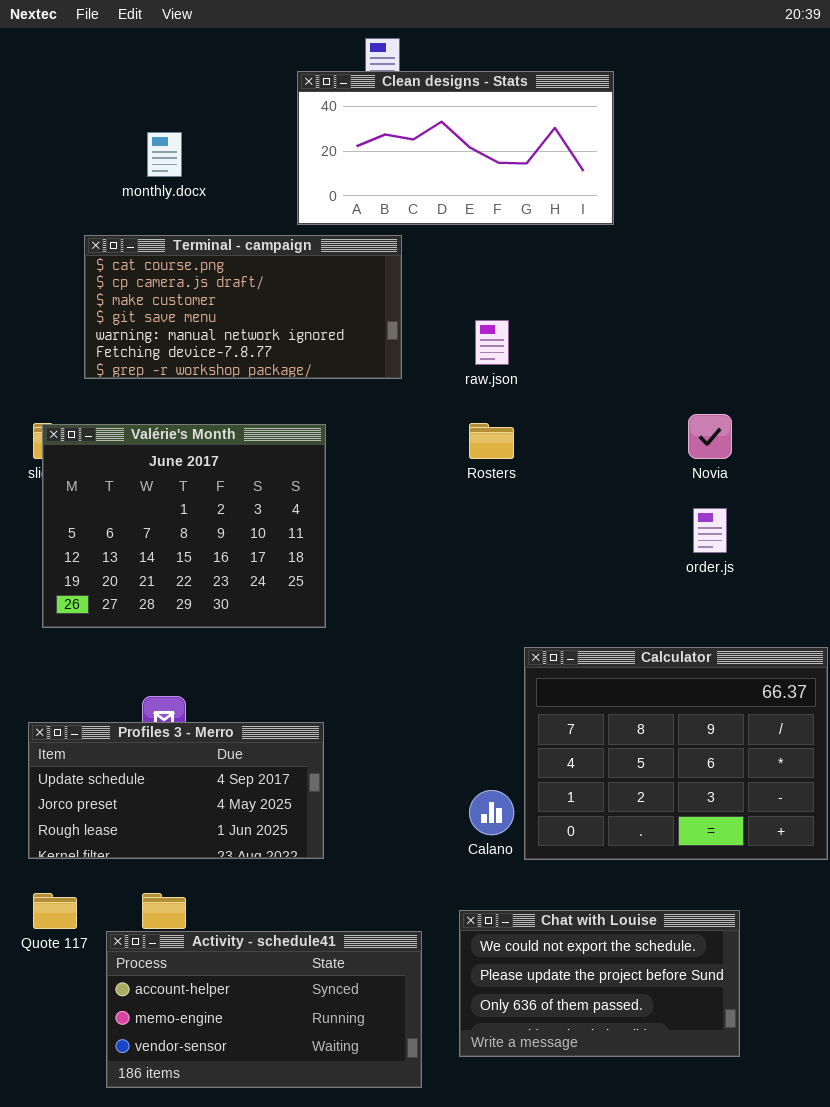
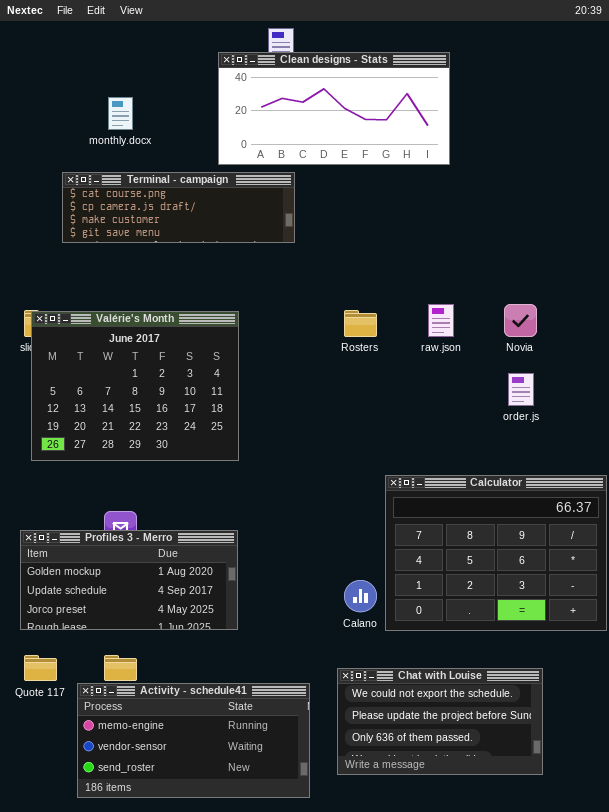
Terminal - campaign: [84,235,402,379] -> [62,172,295,243], resized
raw.json: [475,320,509,365] -> [428,304,454,337], moved
Profiles 3 - Merro: [28,722,324,859] -> [20,530,238,630], scrolled up 1 row
Activity - schedule41: [106,931,422,1088] -> [77,683,310,798], scrolled down 1 row

